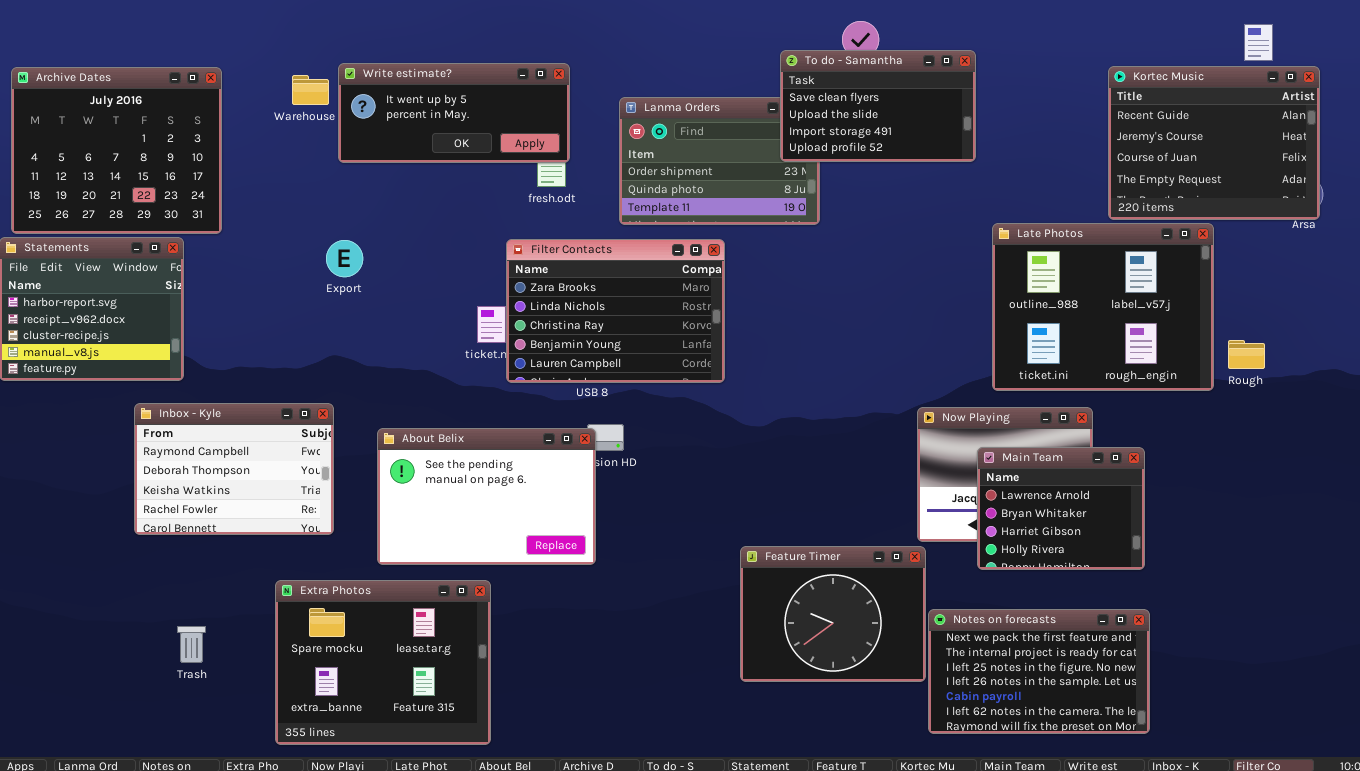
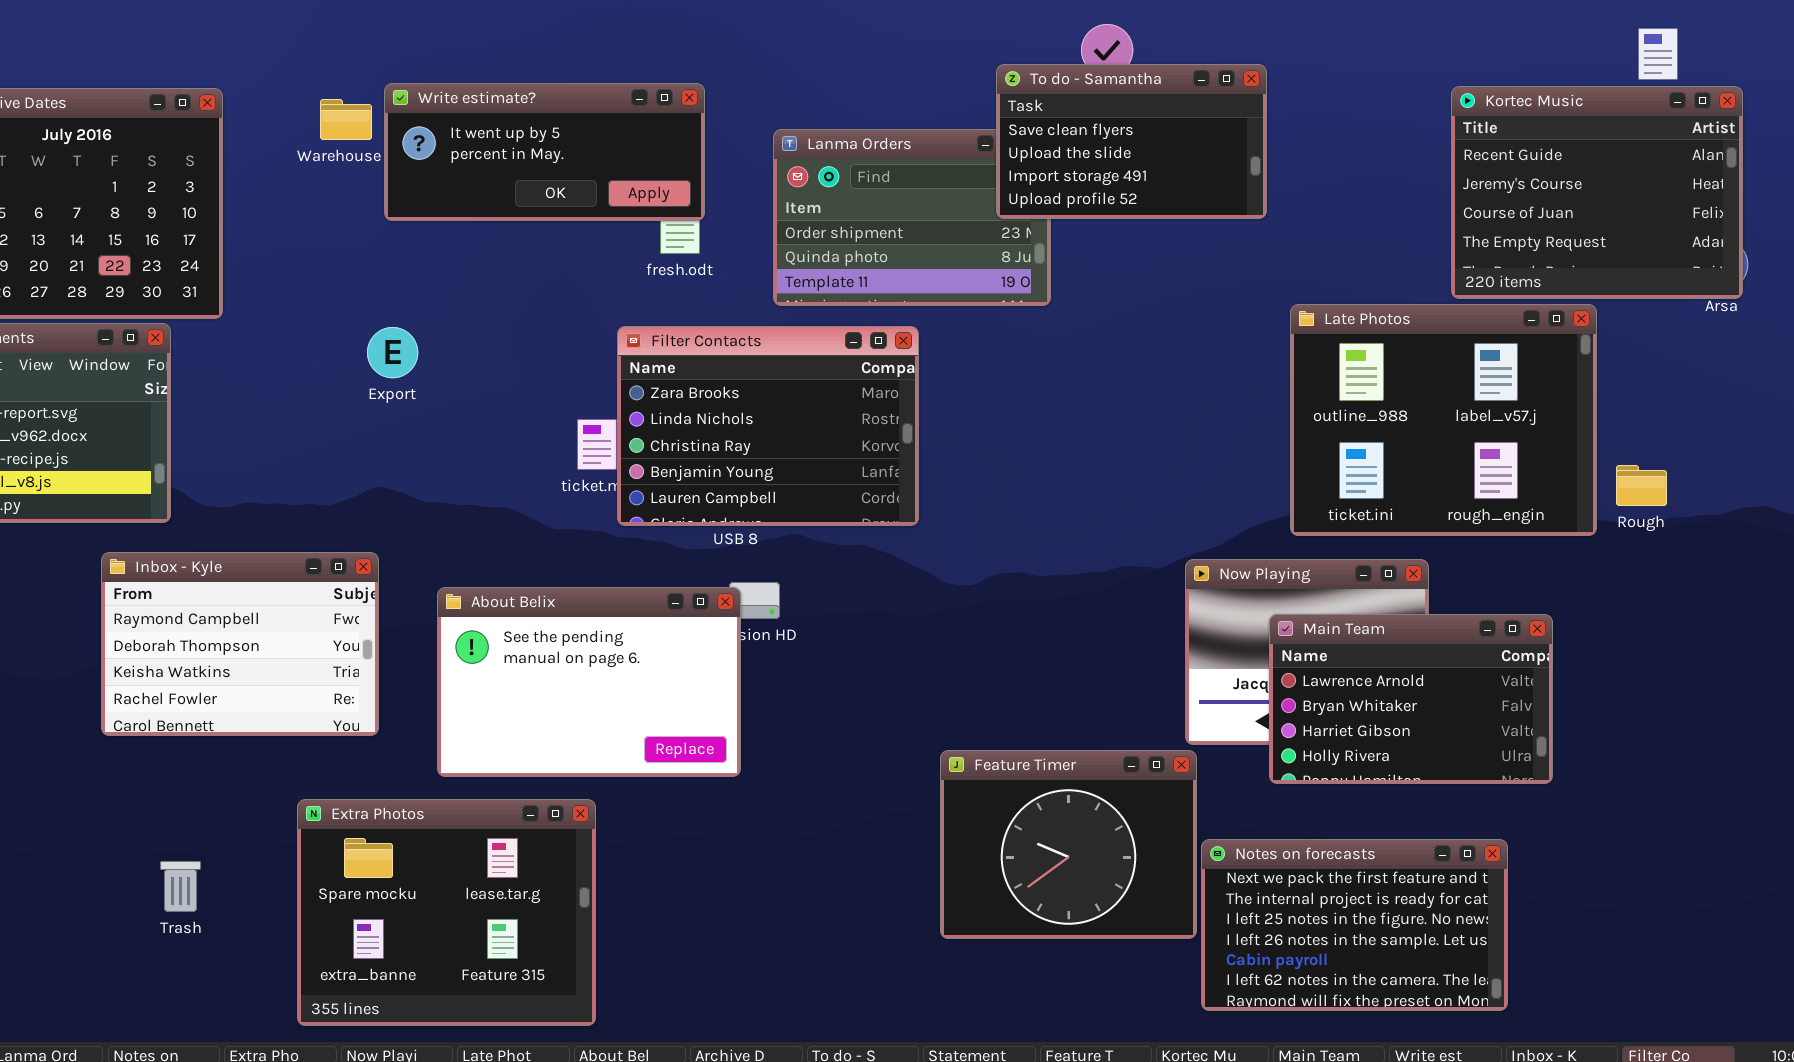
Main Team: [977,447,1145,570] -> [1269,614,1553,784], resized

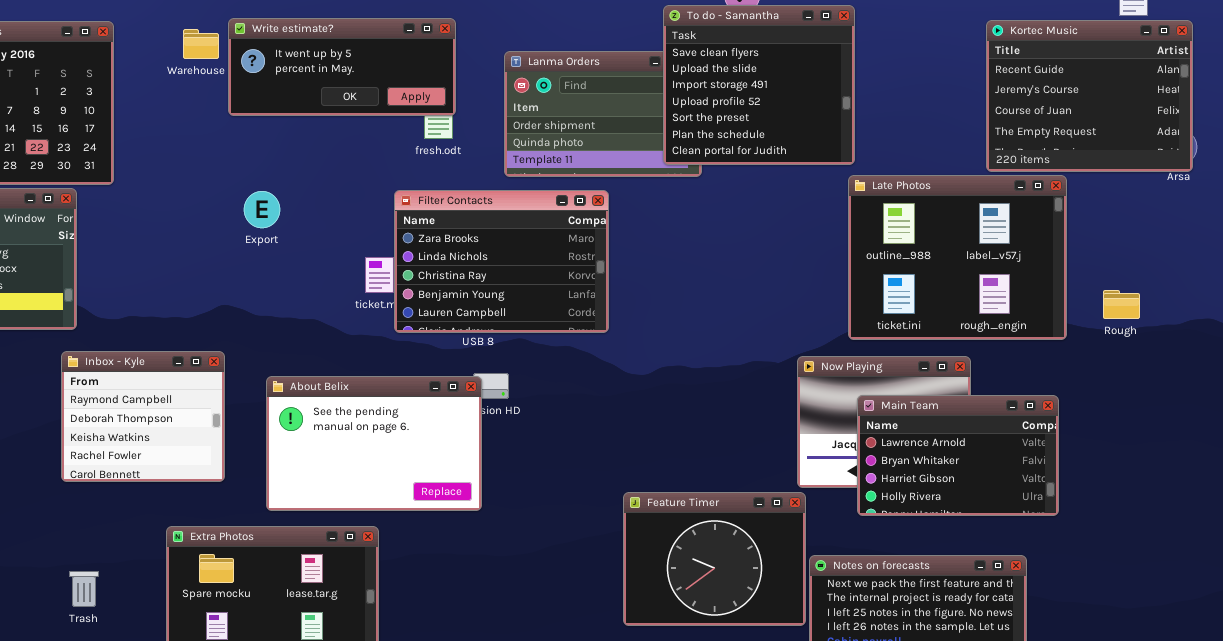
To do - Samantha: [996,64,1267,219] -> [663,5,855,165], resized
Late Photos: [1290,304,1597,536] -> [848,175,1067,340], moved
Export: [367,327,418,378] -> [244,191,280,228], moved
Inbox - Kyle: [101,552,379,736] -> [61,351,225,482], resized

